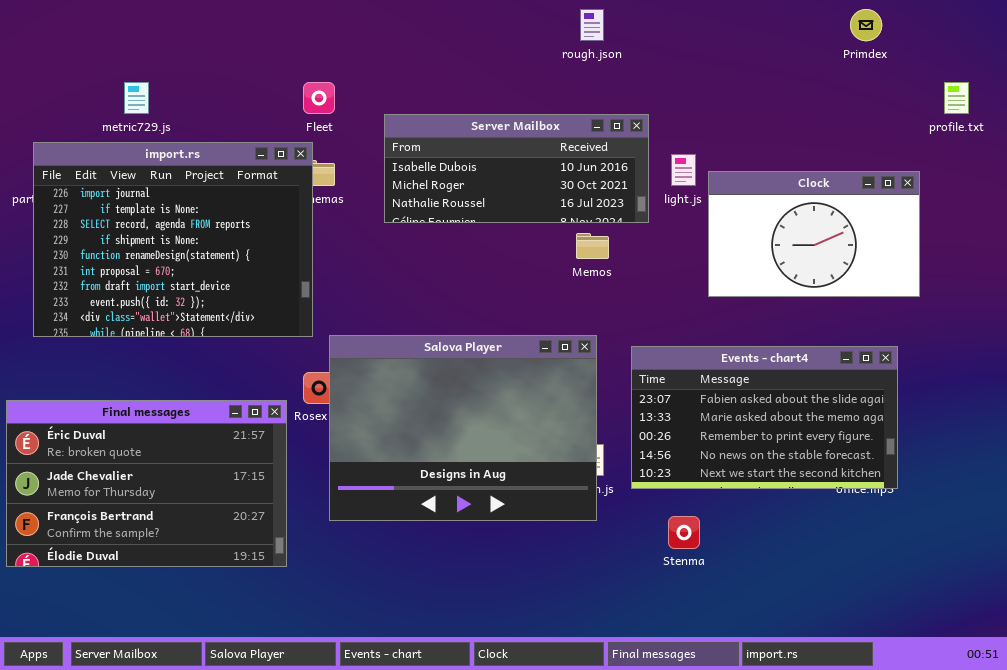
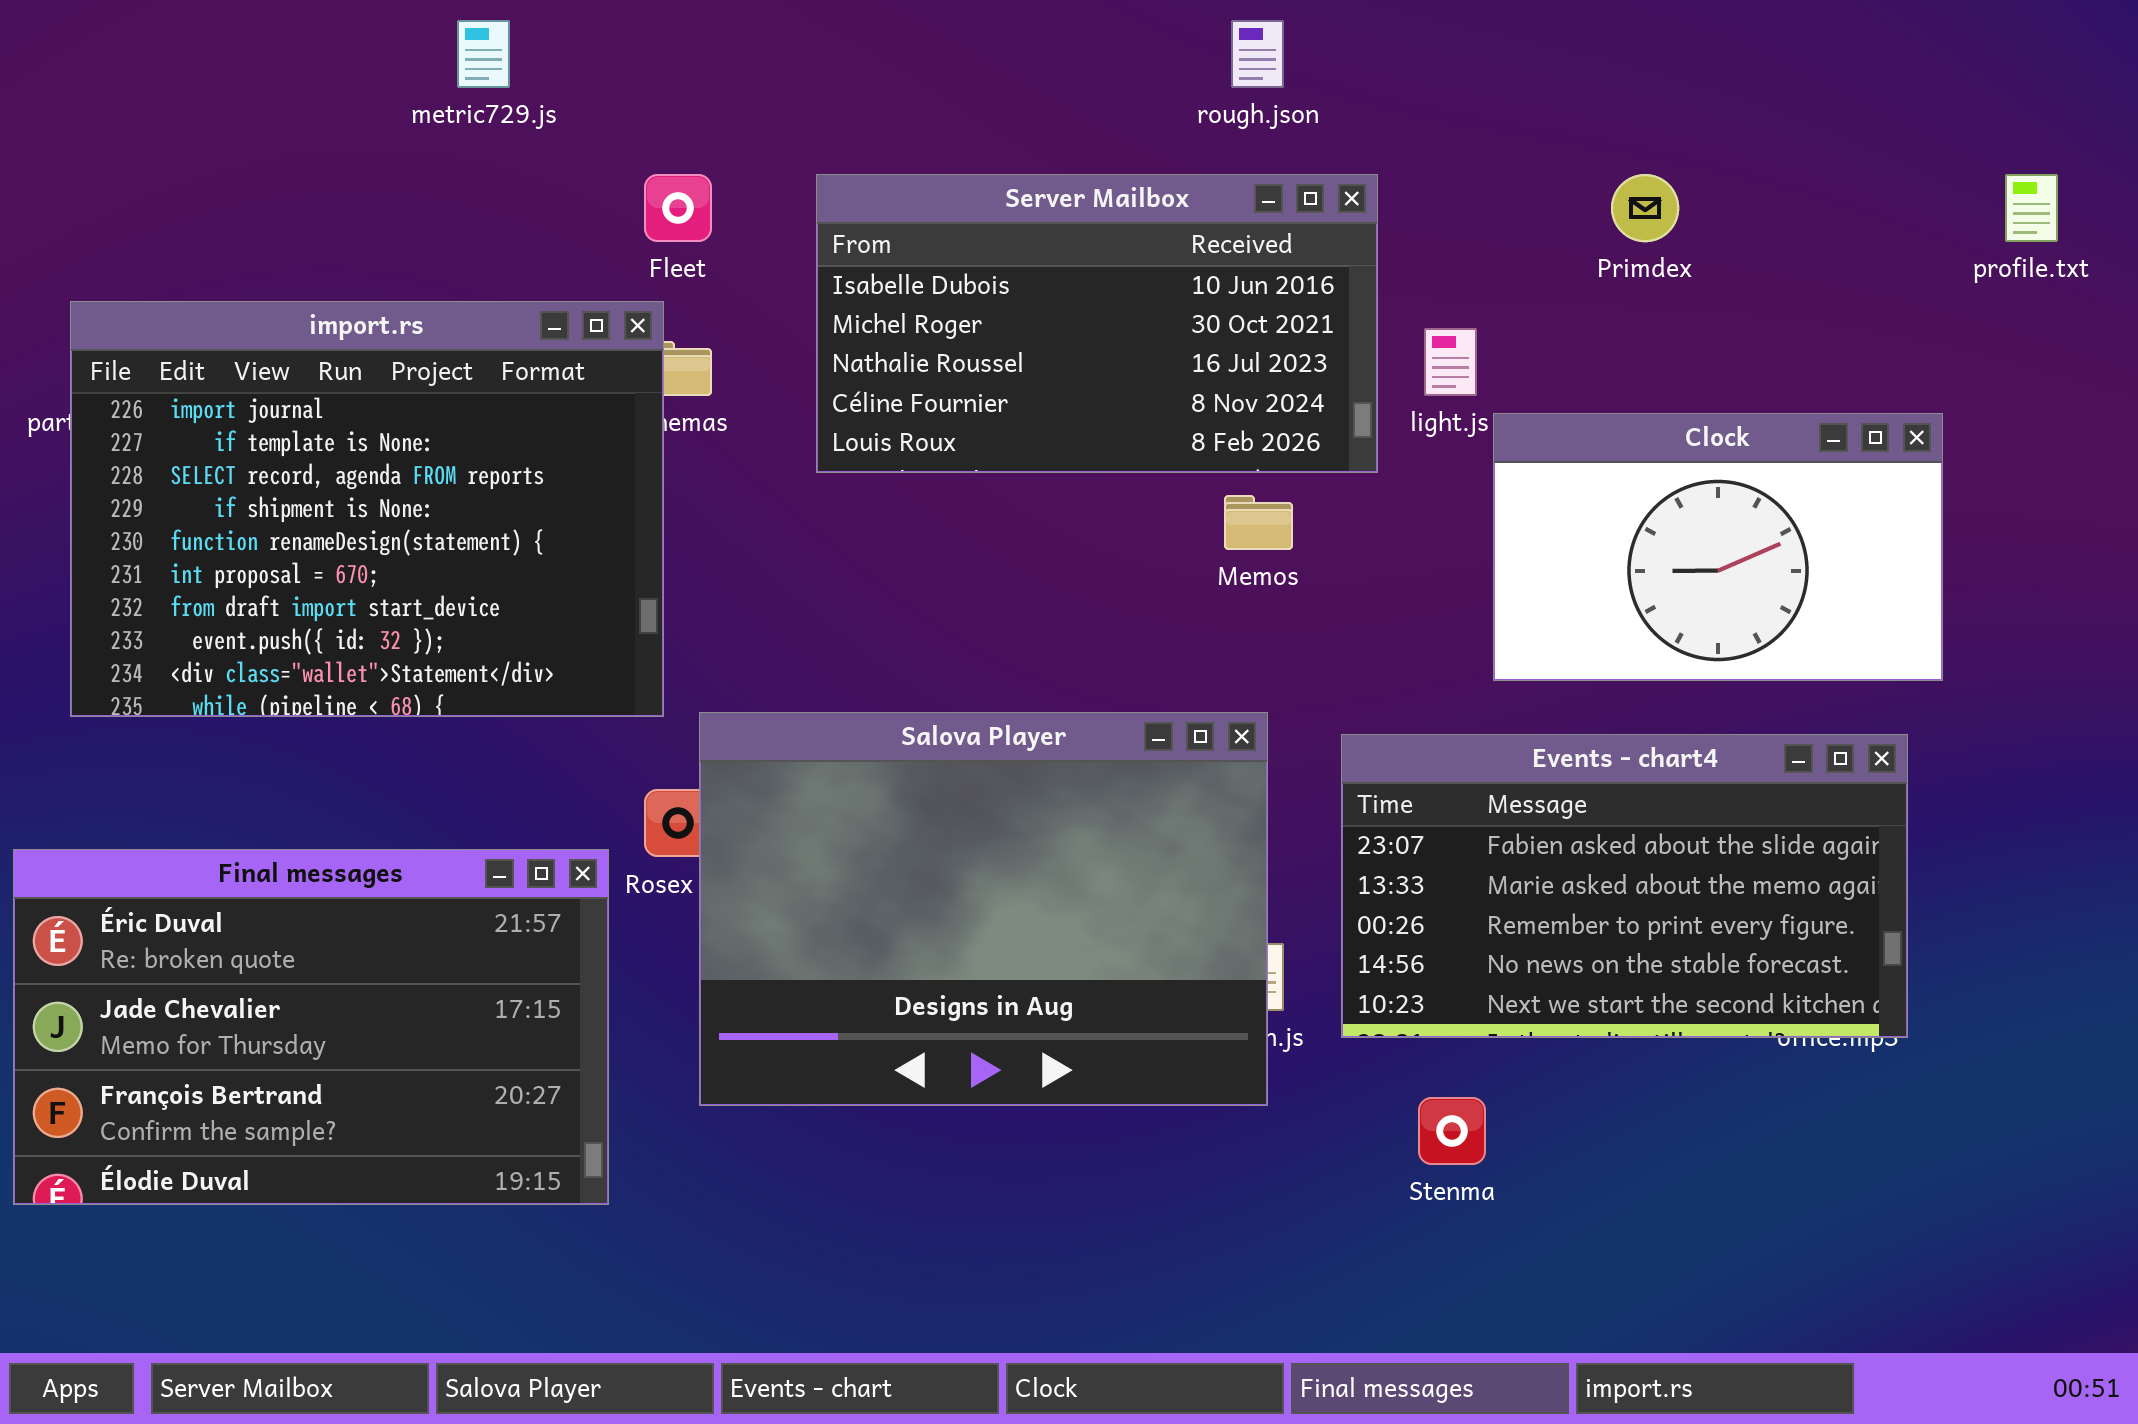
Primdex: [850,9,882,41] -> [1611,174,1679,242], moved
metric729.js: [124,82,149,114] -> [457,20,510,88], moved
Server Mailbox: [384,114,649,223] -> [816,174,1378,473], resized
Clock: [708,171,920,297] -> [1493,413,1943,681], moved

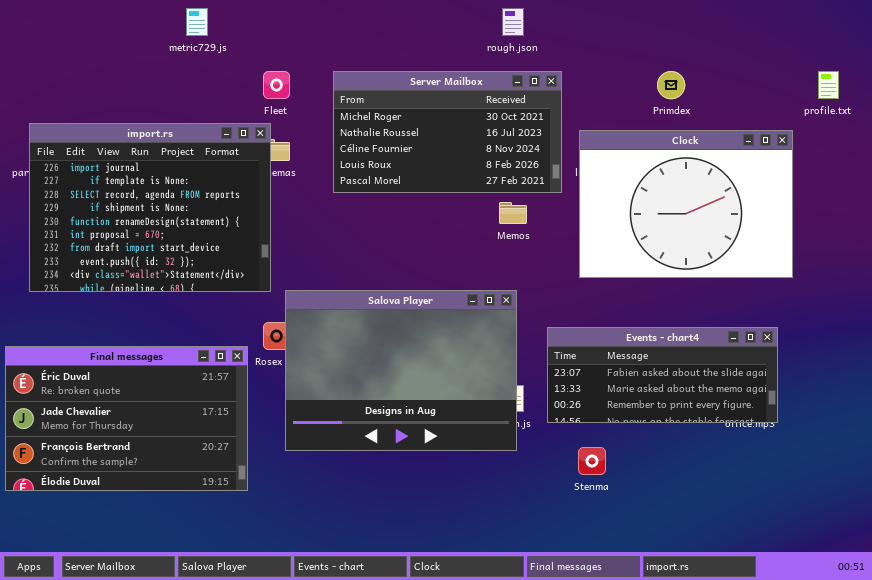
Server Mailbox: [816,174,1378,473] -> [333,71,562,193], scrolled down 1 row
Clock: [1493,413,1943,681] -> [579,130,793,278], resized
Events - chart4: [1341,734,1908,1038] -> [547,327,778,423], resized

